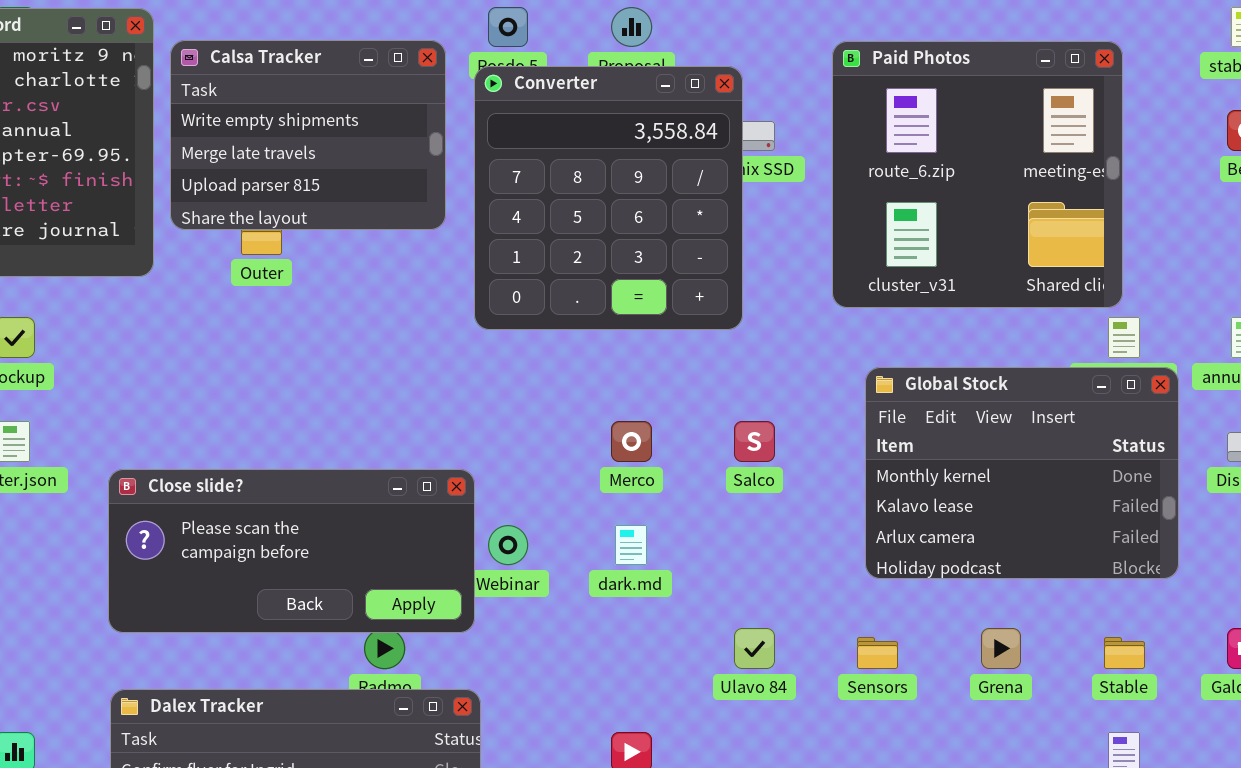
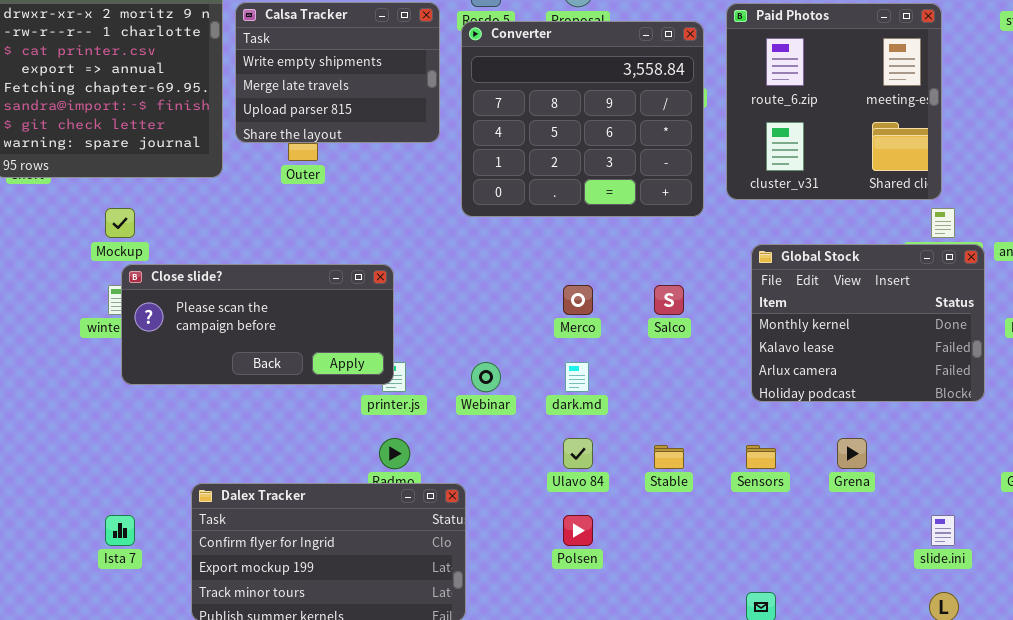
Converter: [474,66,743,330] -> [461,21,704,217], resized
Close slide?: [108,469,475,633] -> [121,264,394,385], moved
Ulavo 84: [734,628,775,669] -> [563,438,593,469], moved
Stable: [1104,637,1145,669] -> [654,445,684,469], moved

